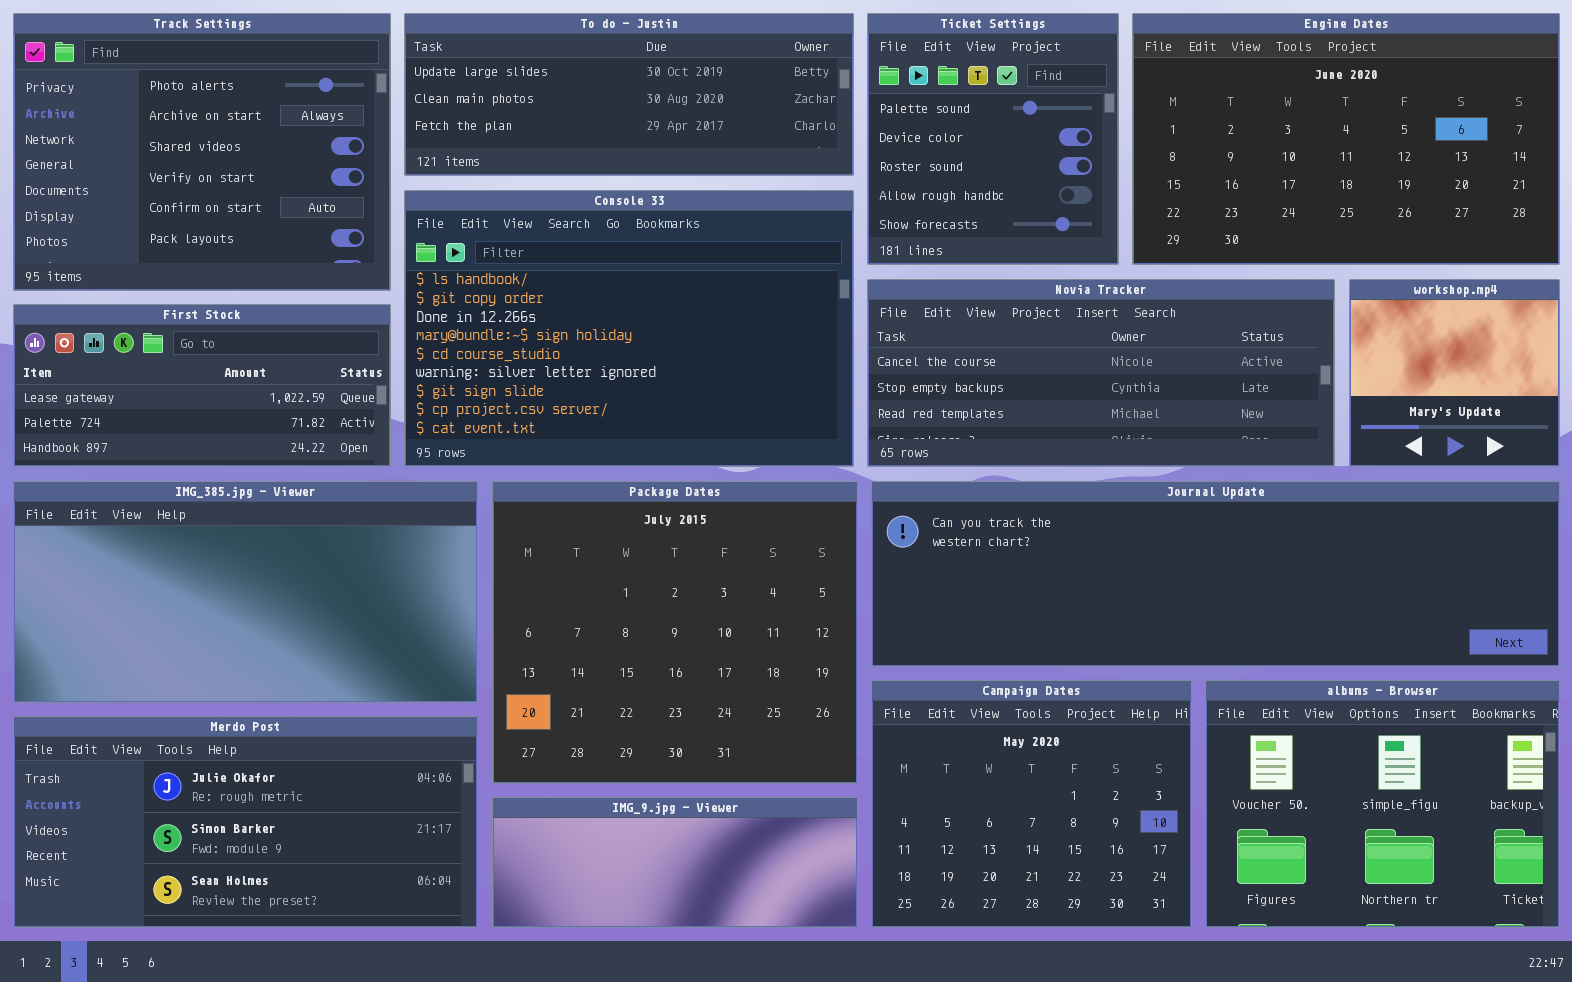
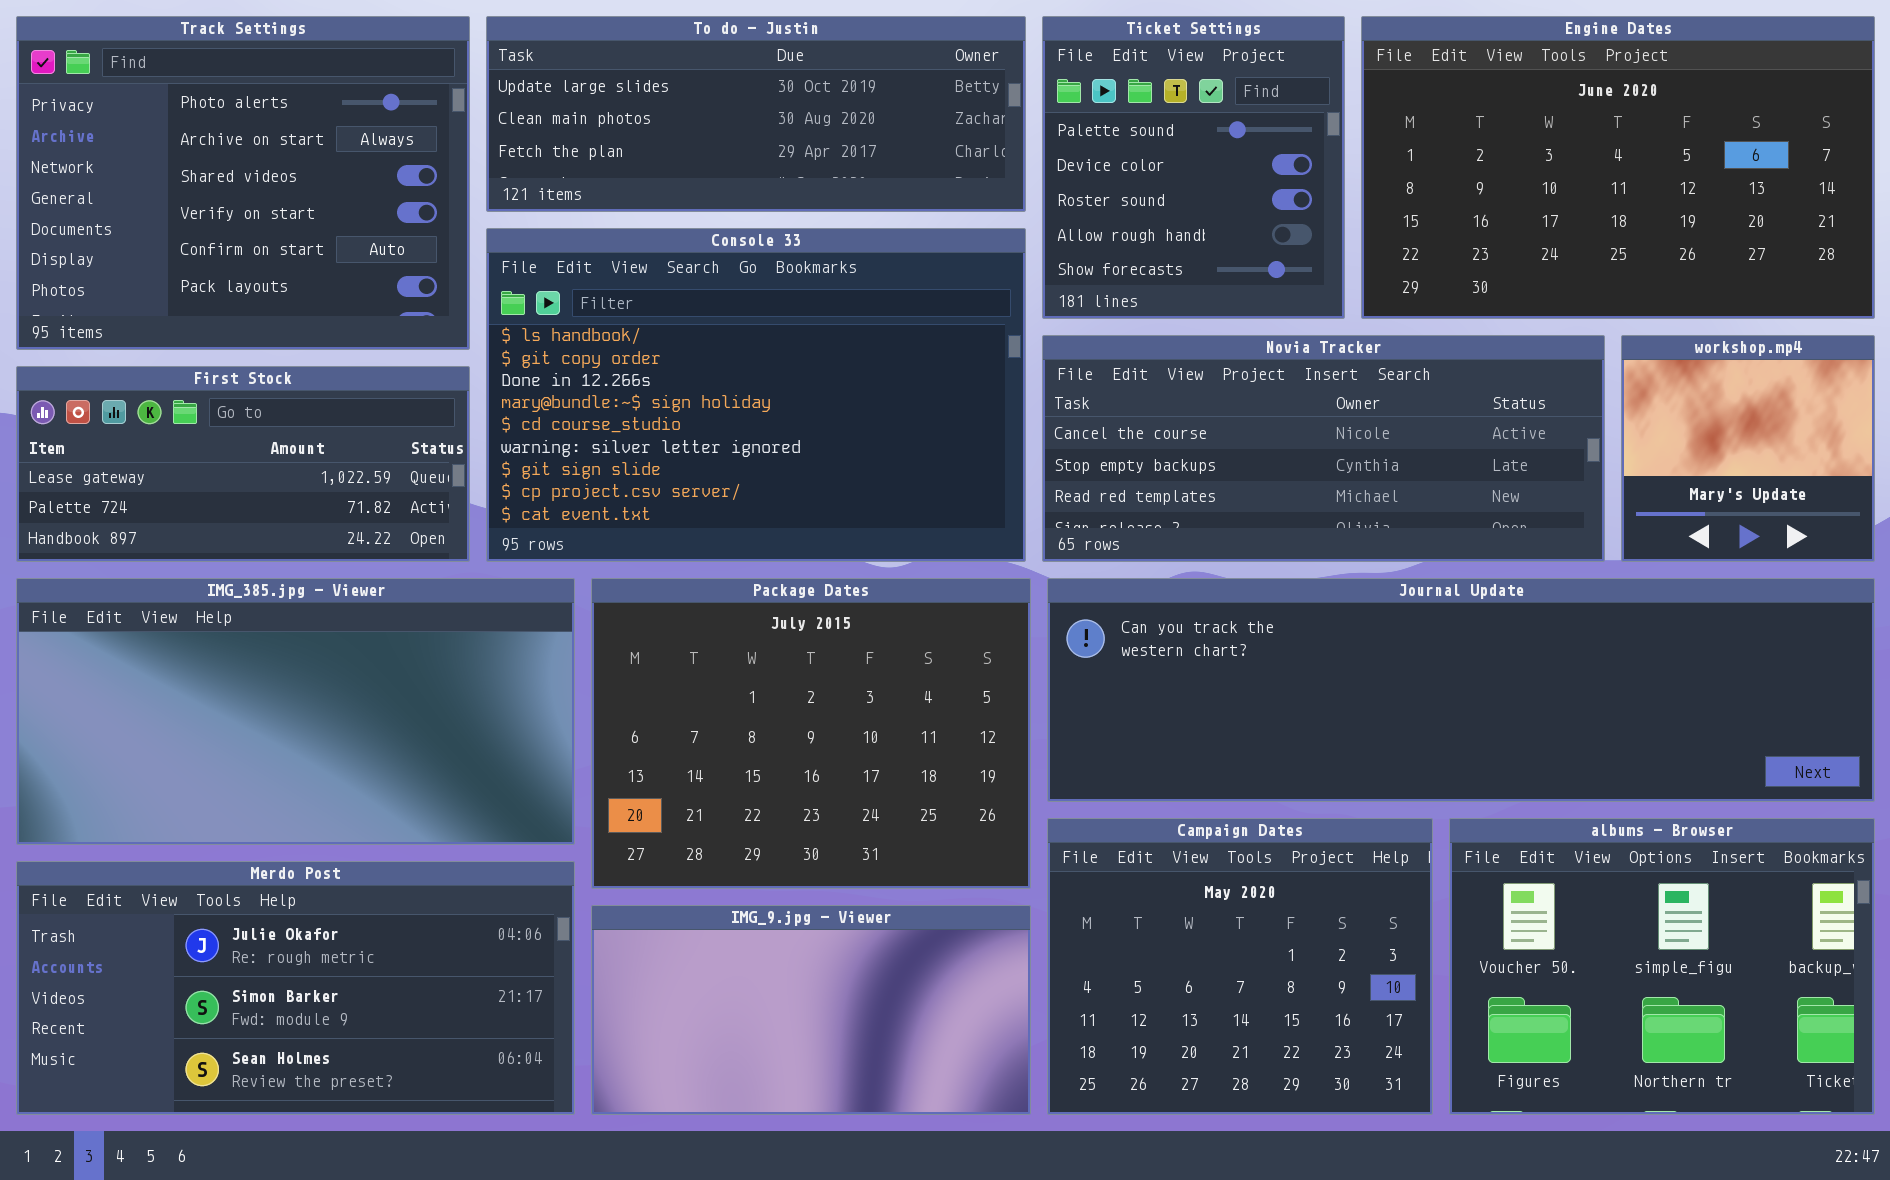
Package Dates: [492,481,858,784] -> [591,578,1031,889], resized
IMG_9.jpg - Viewer: [492,797,858,928] -> [591,905,1031,1115], resized

